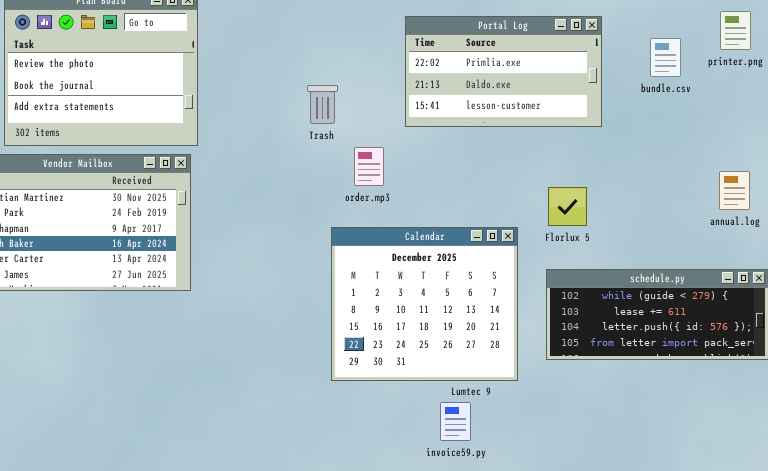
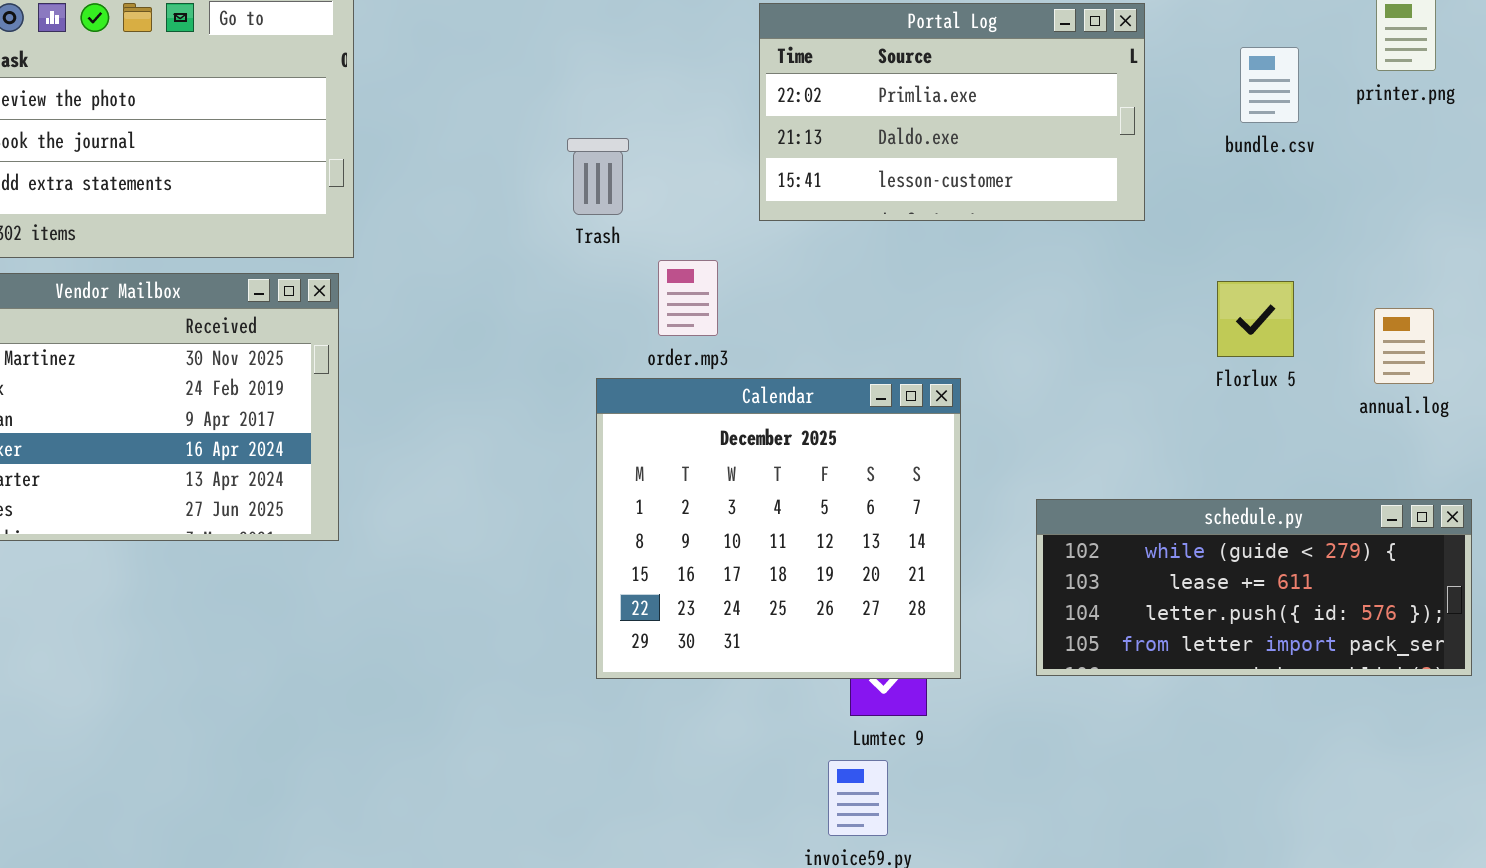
Florlux 5: [548,187,587,226] -> [1217,281,1294,357], moved
Calendar: [331,227,518,381] -> [596,378,961,679], moved

